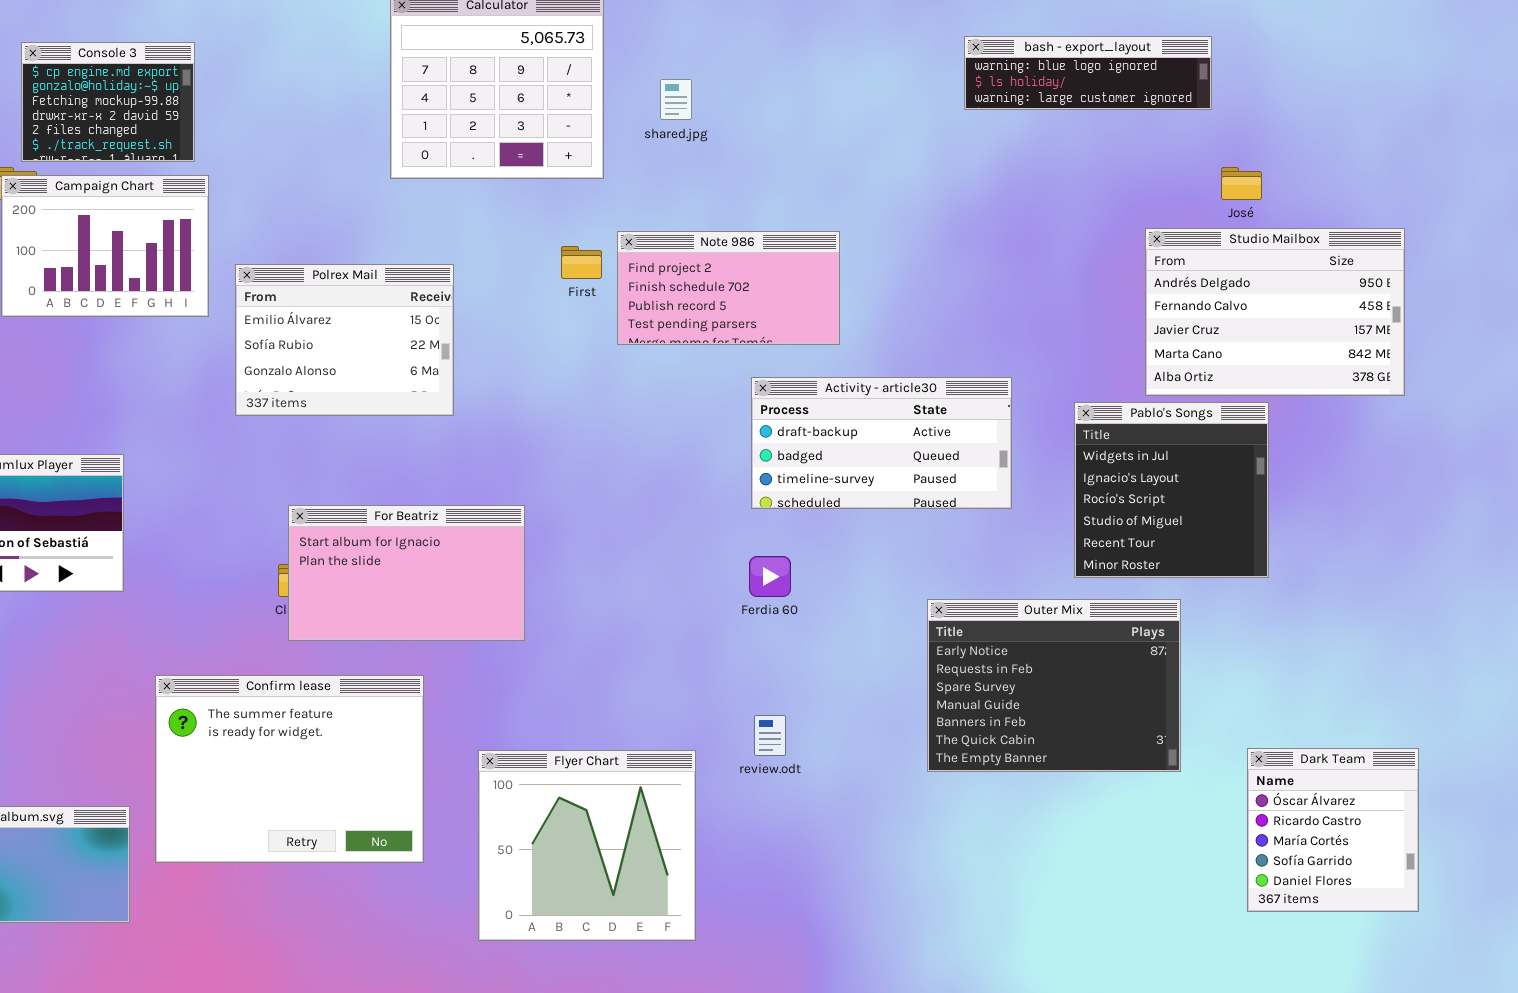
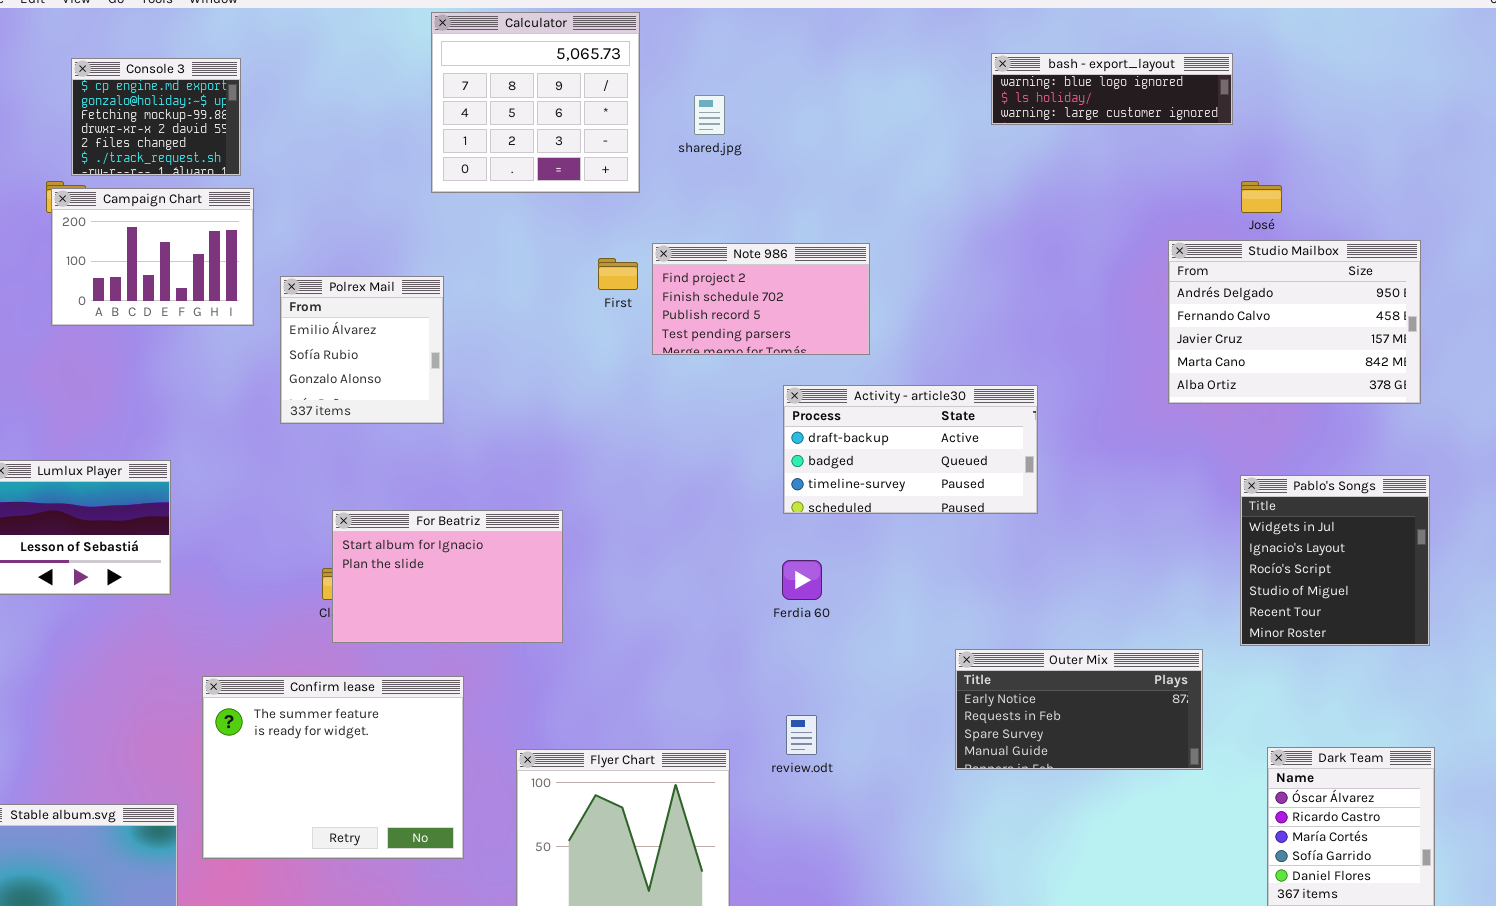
Polrex Mail: [235,264,454,416] -> [280,276,444,424], resized
Pablo's Songs: [1074,402,1269,578] -> [1240,475,1430,646], moved
Outer Mix: [927,599,1181,772] -> [955,649,1203,770], resized

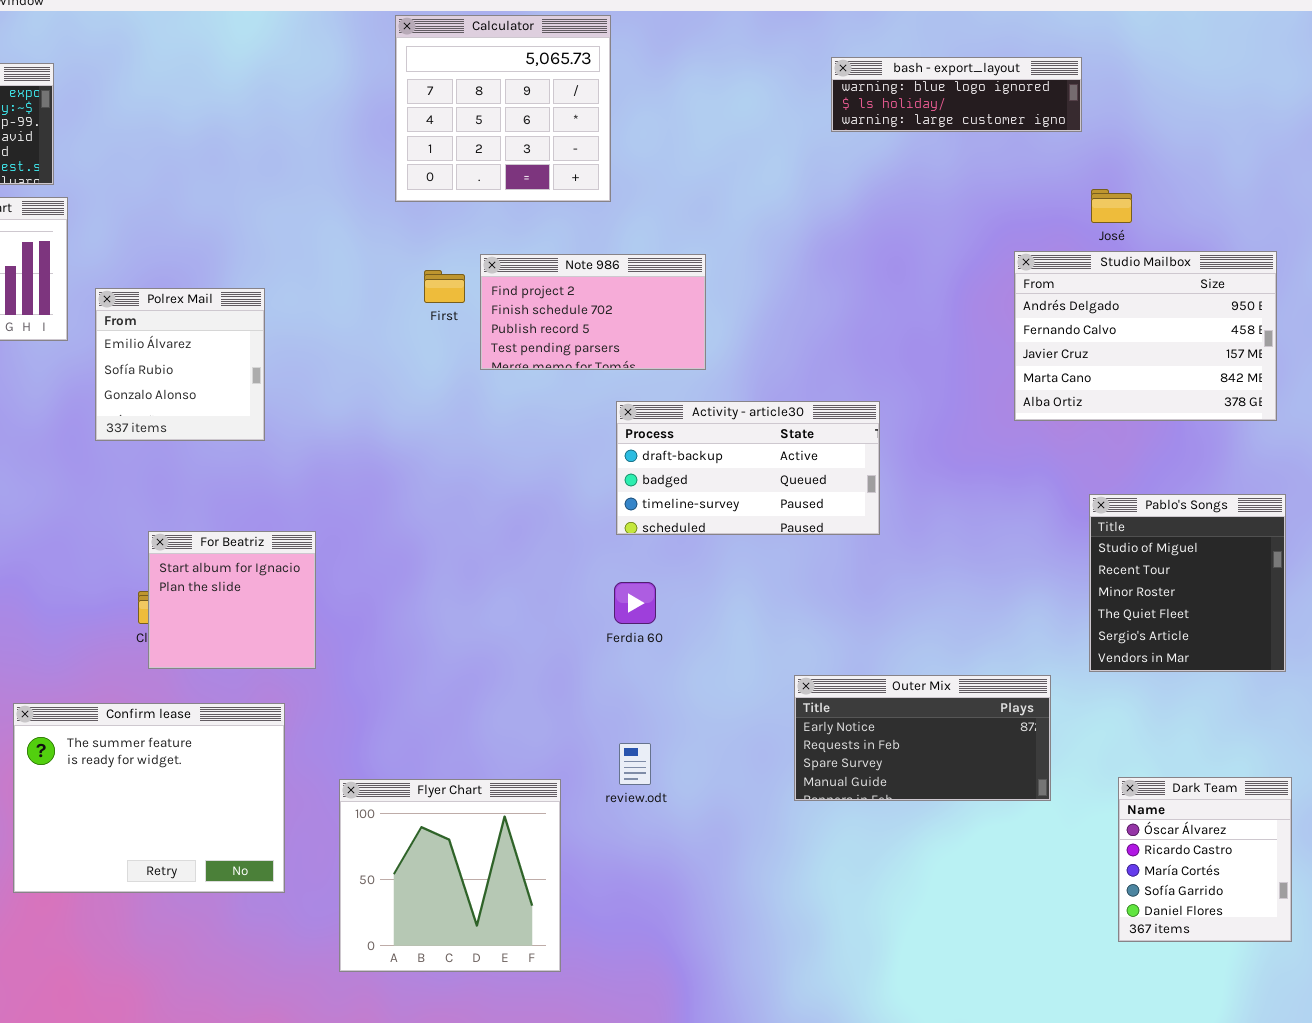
Calculator: [431,12,640,193] -> [395,15,611,202], moved
Pablo's Songs: [1240,475,1430,646] -> [1089,494,1286,672], scrolled down 3 rows
For Beatriz: [332,510,563,643] -> [148,531,316,669], resized

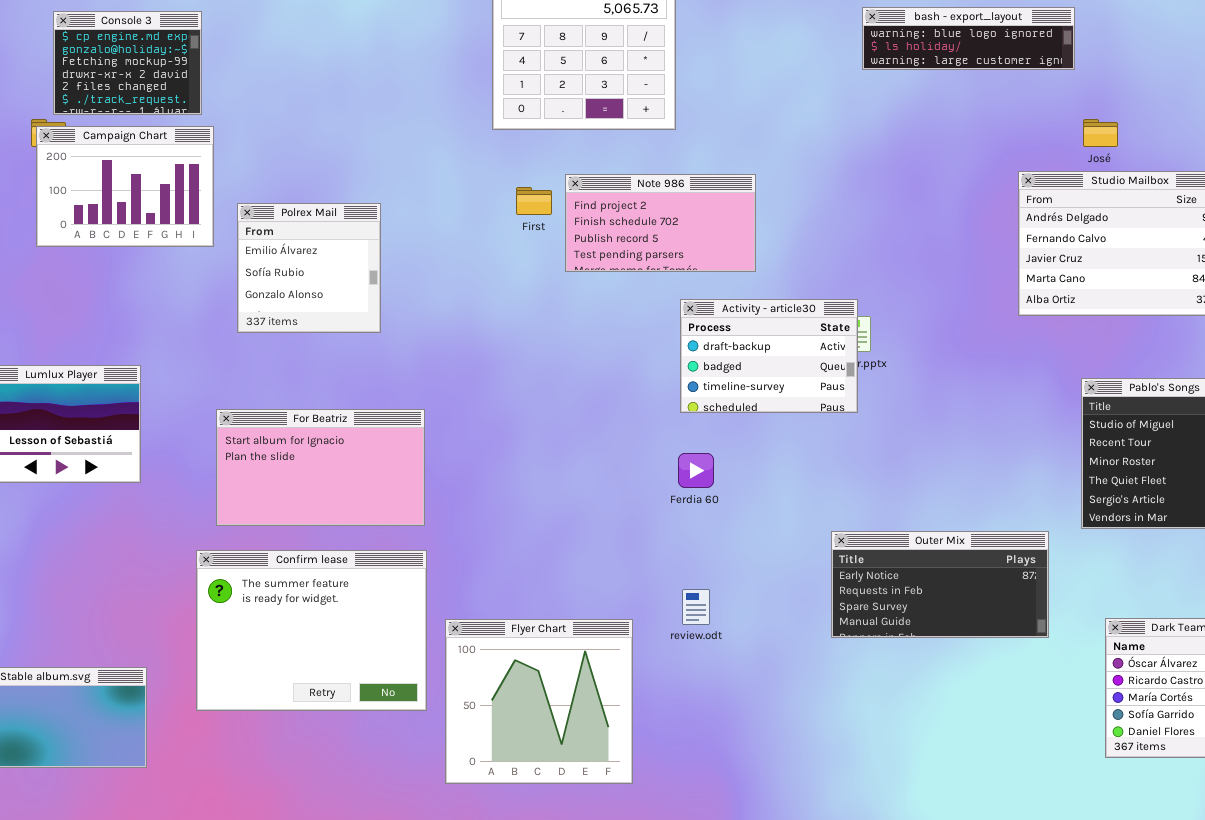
Activity - article30: [616,401,880,535] -> [680,299,858,413], resized
For Beatriz: [148,531,316,669] -> [216,409,425,526], resized
Confirm lease: [13,703,285,893] -> [196,550,427,711], moved

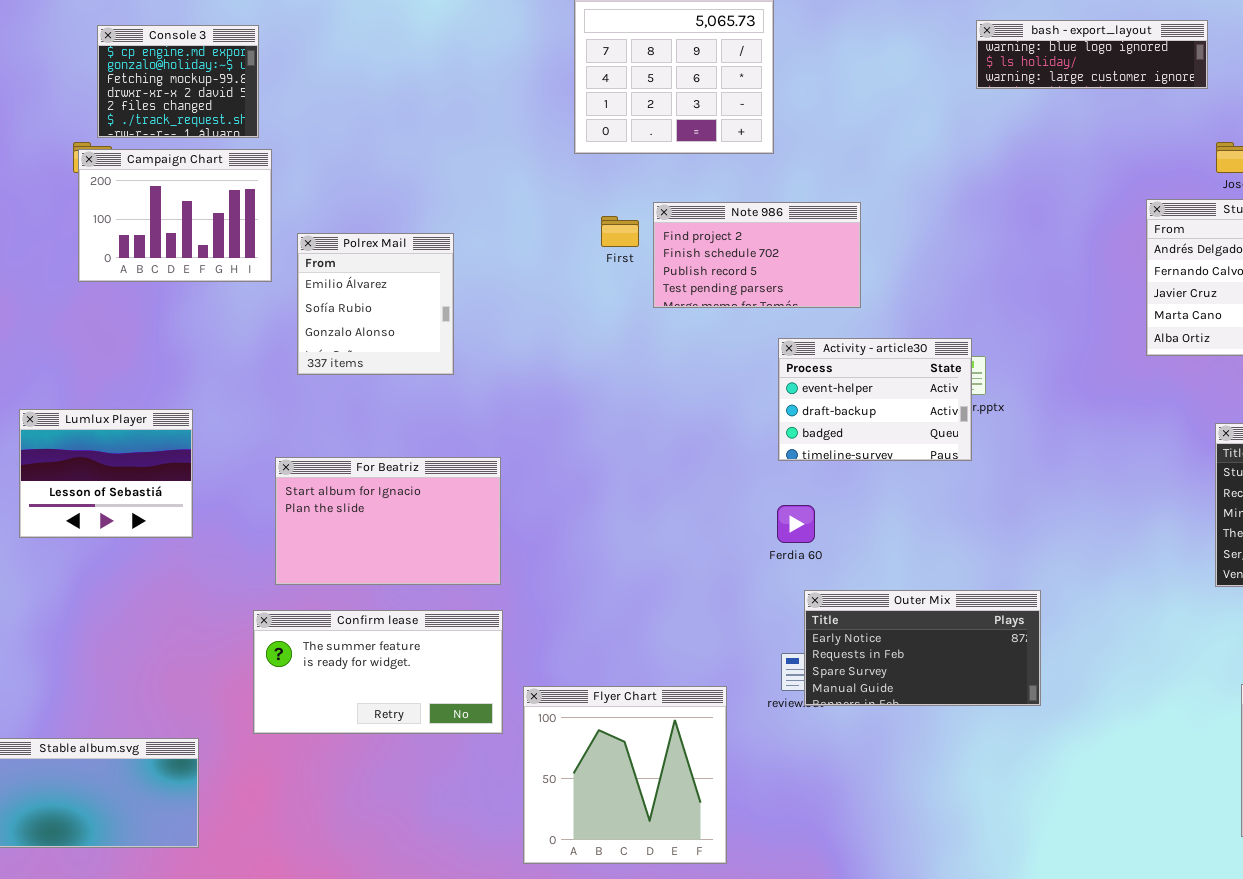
Activity - article30: [680,299,858,413] -> [778,338,972,461], scrolled up 1 row
Outer Mix: [831,531,1049,638] -> [804,590,1041,706], moved
Confirm lease: [196,550,427,711] -> [253,610,503,734], resized

